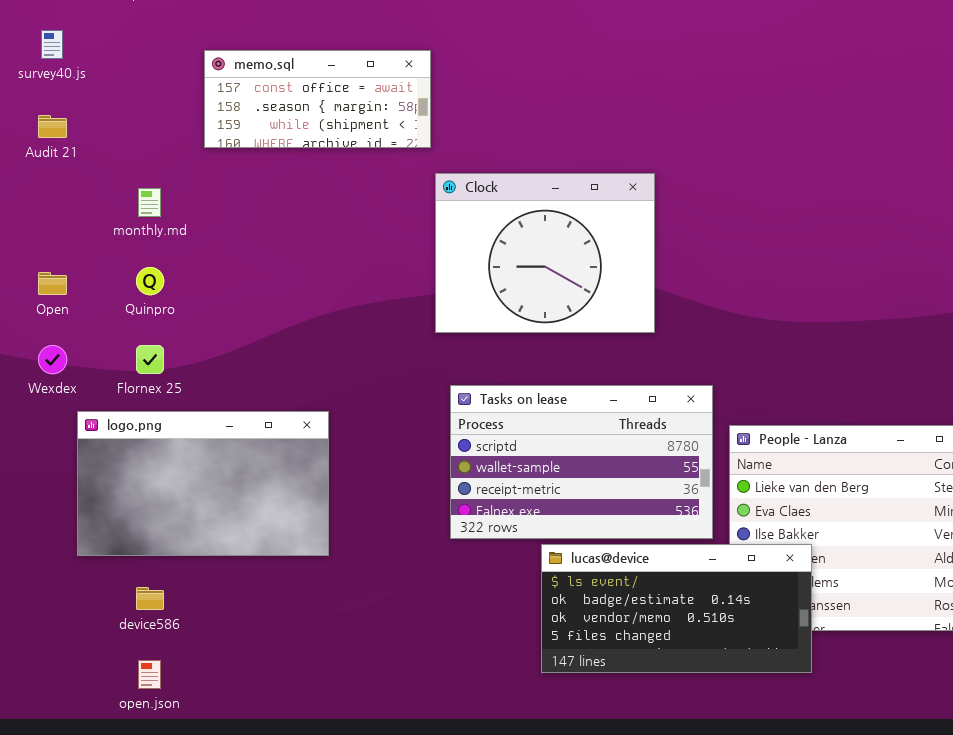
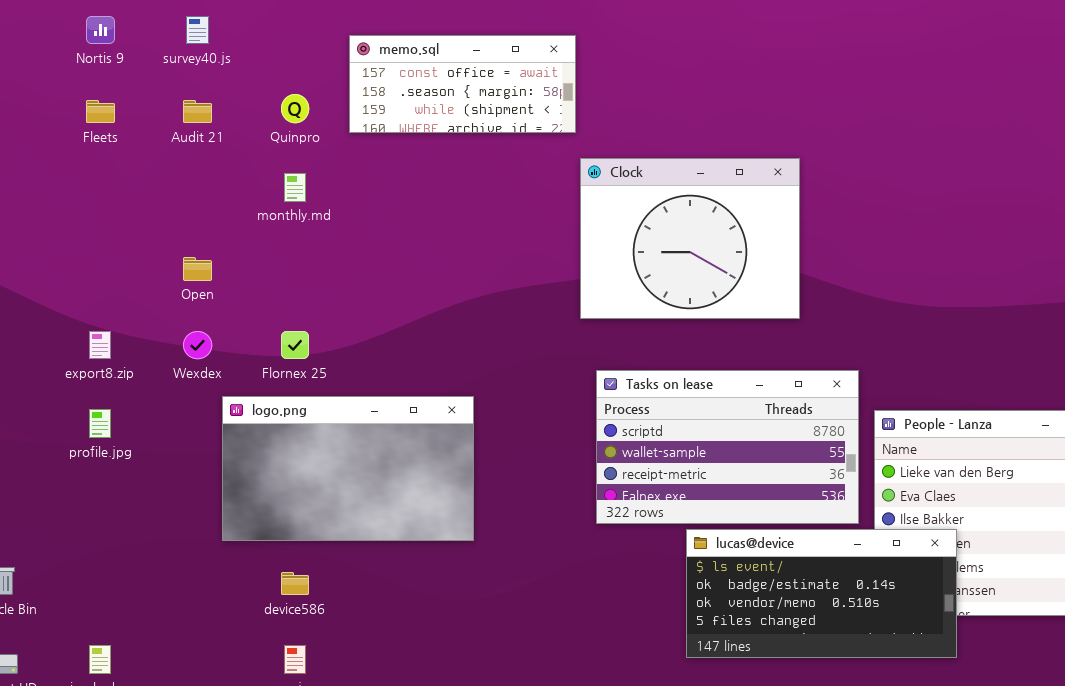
Quinpro: [136,267,164,295] -> [281,94,309,123], moved

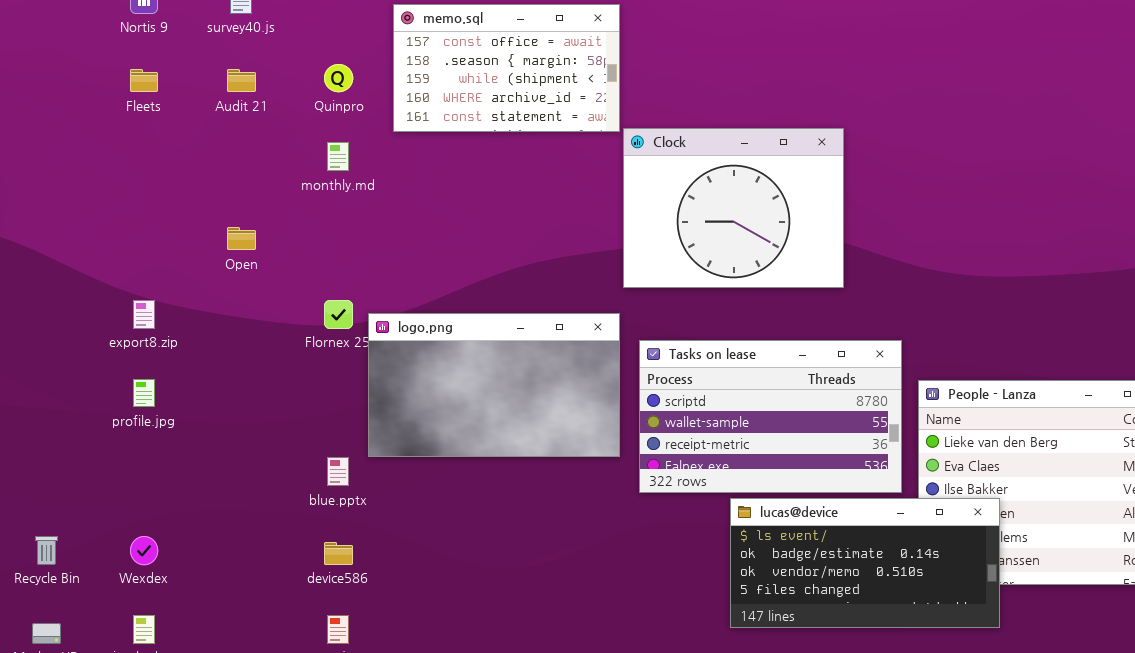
memo.sql: [349,35,576,133] -> [393,4,620,132], resized
Wexdex: [183,331,212,359] -> [130,536,158,565], moved
logo.png: [222,396,474,541] -> [368,313,620,457], moved

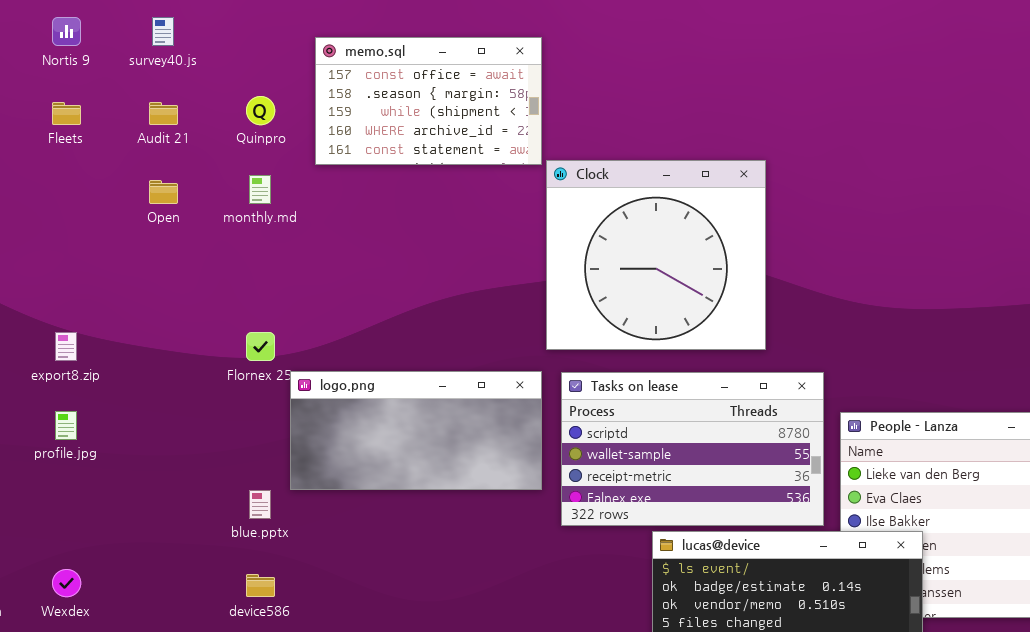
Clock: [623,128,844,288] -> [546,160,766,350], resized
Open: [227,227,256,250] -> [149,180,178,204], moved
logo.png: [368,313,620,457] -> [290,371,542,490], resized

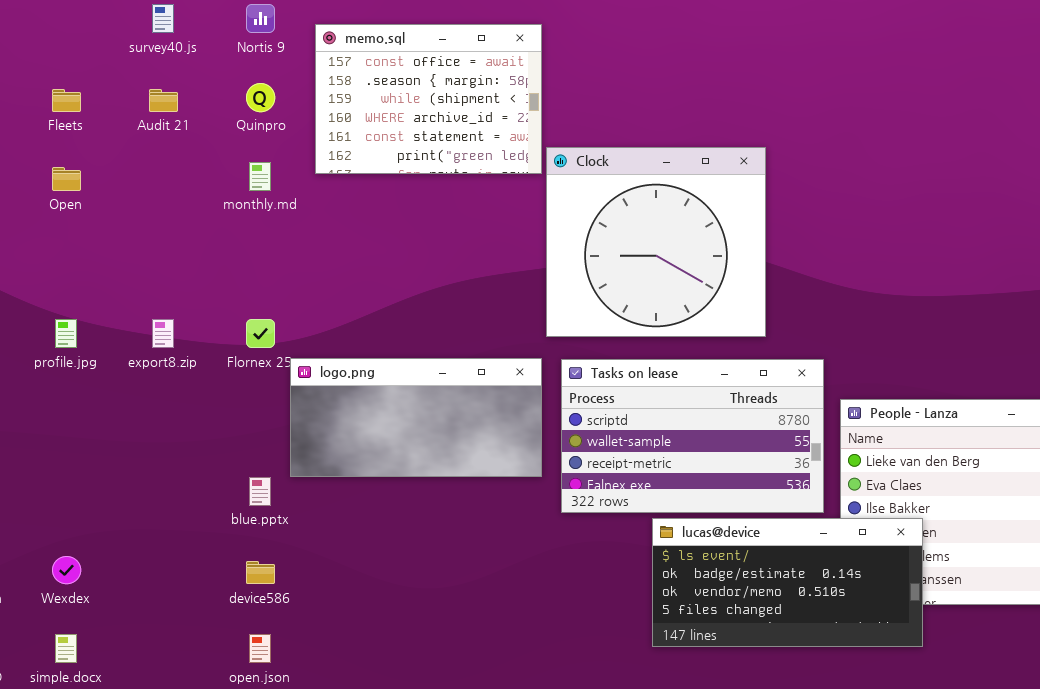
Nortis 9: [52,17,81,46] -> [246,4,275,33], moved
memo.sql: [315,37,542,165] -> [315,24,542,174], resized
Open: [149,180,178,204] -> [52,167,81,191], moved
export8.zip: [55,332,77,361] -> [152,319,174,348], moved
profile.jpg: [55,411,77,440] -> [55,319,77,348], moved

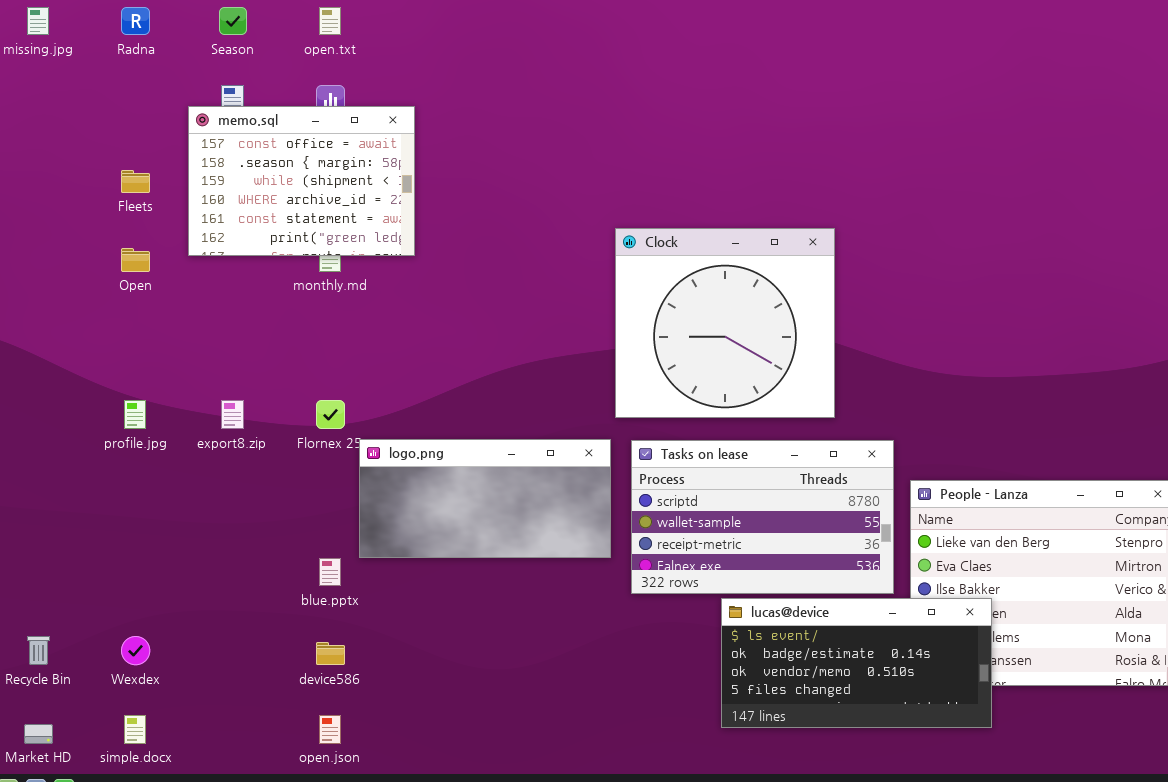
memo.sql: [315,24,542,174] -> [188,106,415,256], moved

